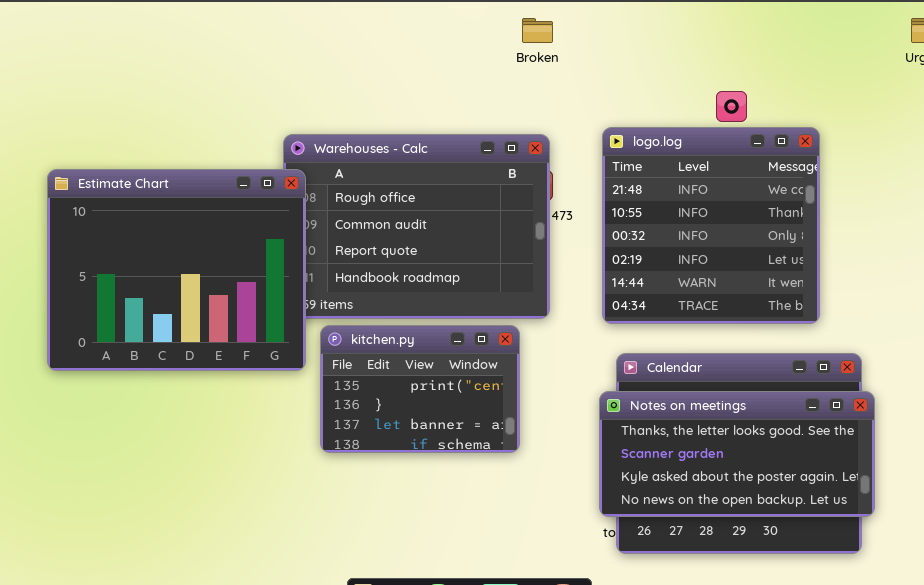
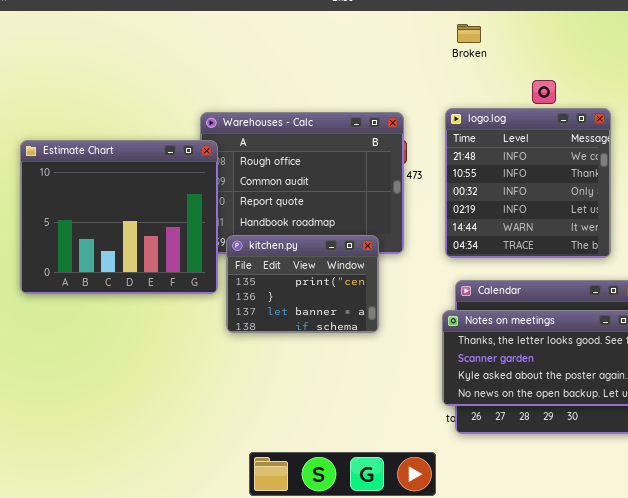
Broken: [522,18,553,43] -> [457,24,481,43], moved
kitchen.py: [320,325,520,453] -> [226,235,379,333], moved

